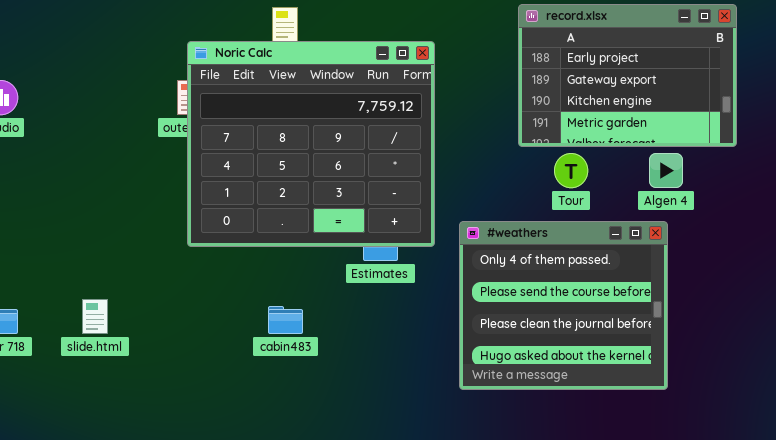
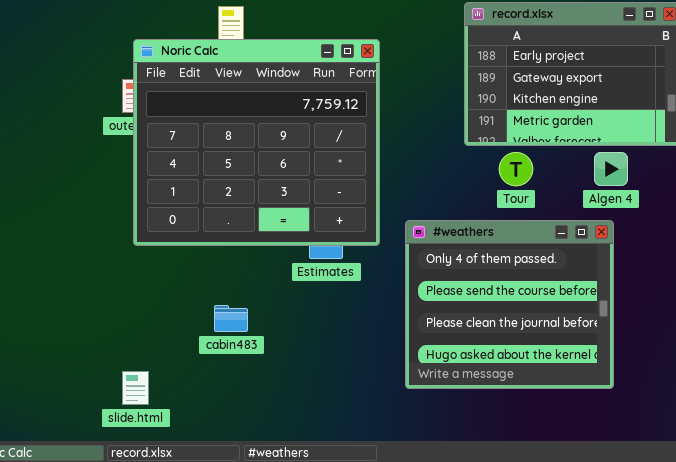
slide.html: [82,299,108,334] -> [122,371,149,405], moved

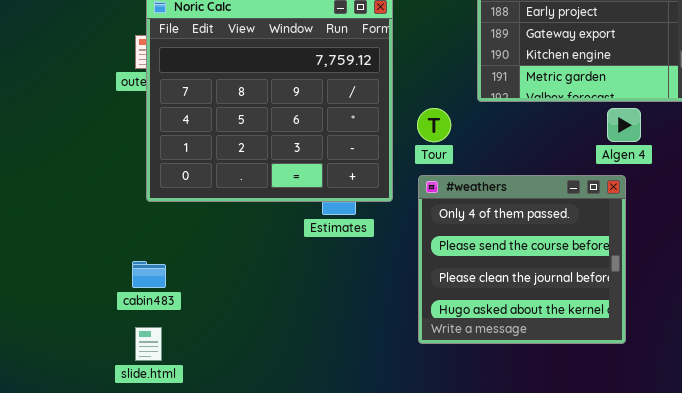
Tour: [499,152,533,186] -> [417,108,451,142], moved
cabin483: [214,305,248,332] -> [132,261,166,288], moved

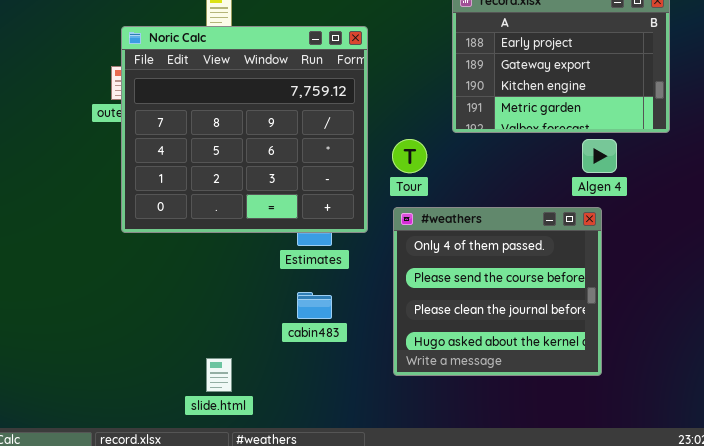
cabin483: [132,261,166,288] -> [297,292,332,319], moved
slide.html: [135,327,162,361] -> [206,358,232,392], moved

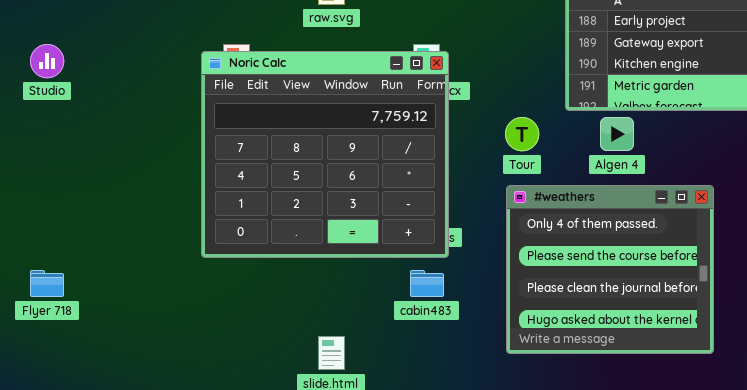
Noric Calc: [121,26,368,233] -> [201,51,449,258], moved
Algen 4: [582,139,617,173] -> [600,117,634,151], moved

